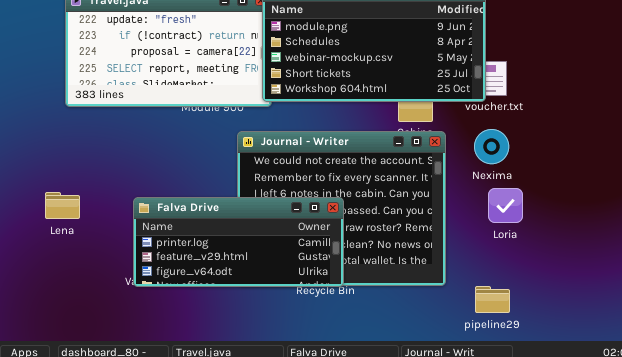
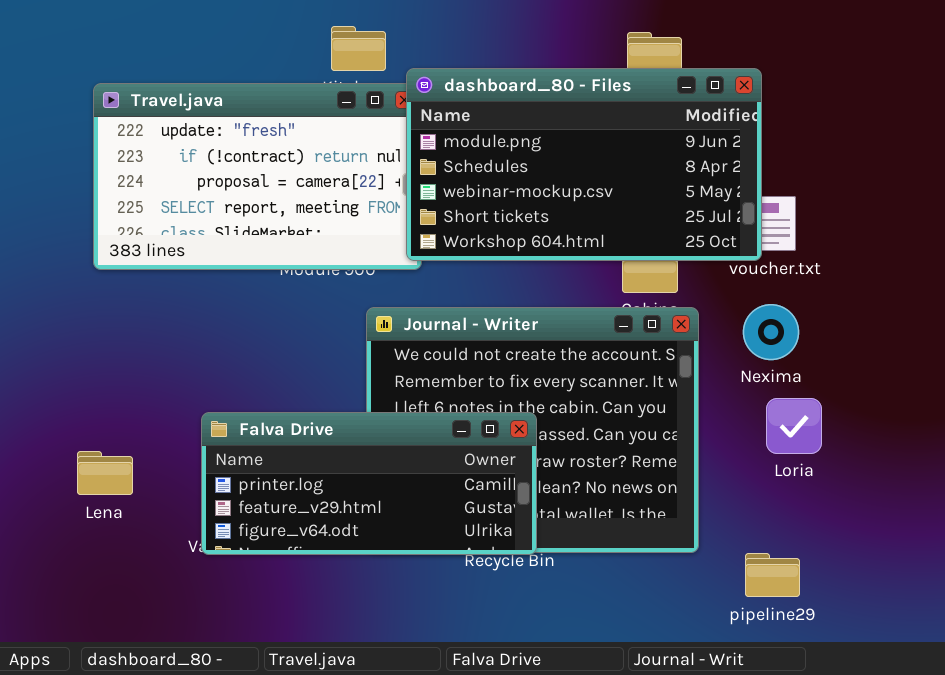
Lena: [45,192,80,219] -> [77,451,133,495], moved

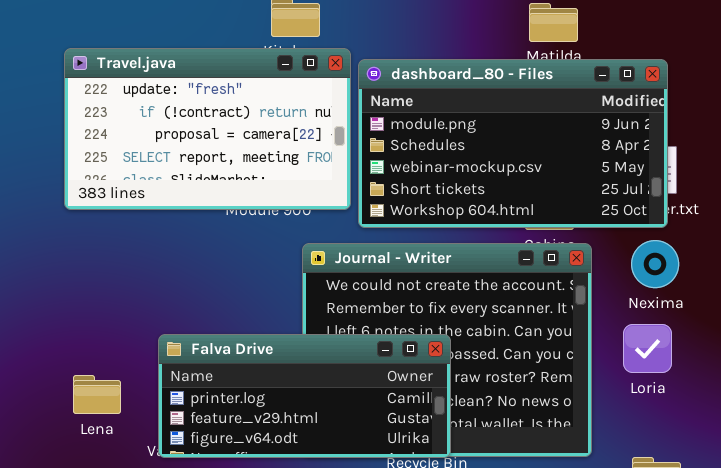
dashboard_80 - Files: [406,68,762,261] -> [358,59,668,228], moved
Loria: [766,398,822,454] -> [623,324,672,373], moved
Lena: [77,451,133,495] -> [73,375,121,414], moved

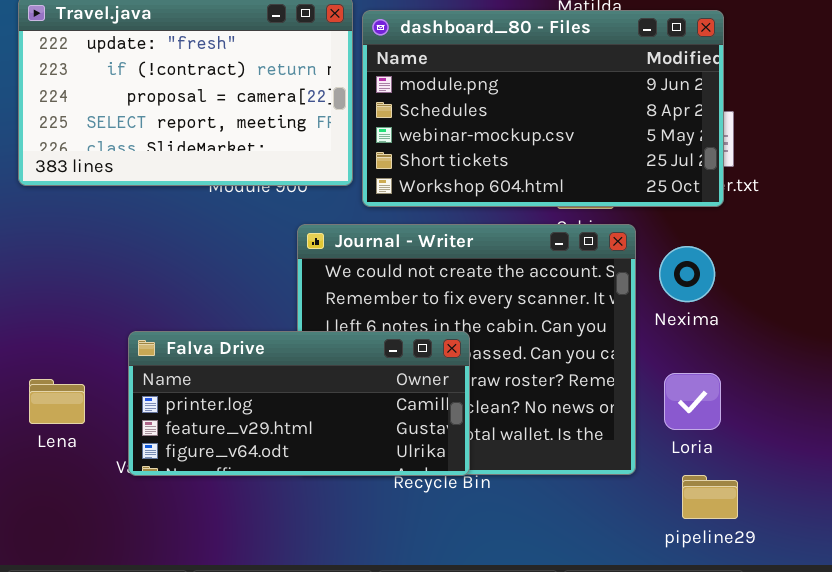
Nexima: [631,240,679,288] -> [659,246,715,302], moved
Loria: [623,324,672,373] -> [664,373,721,430], moved

